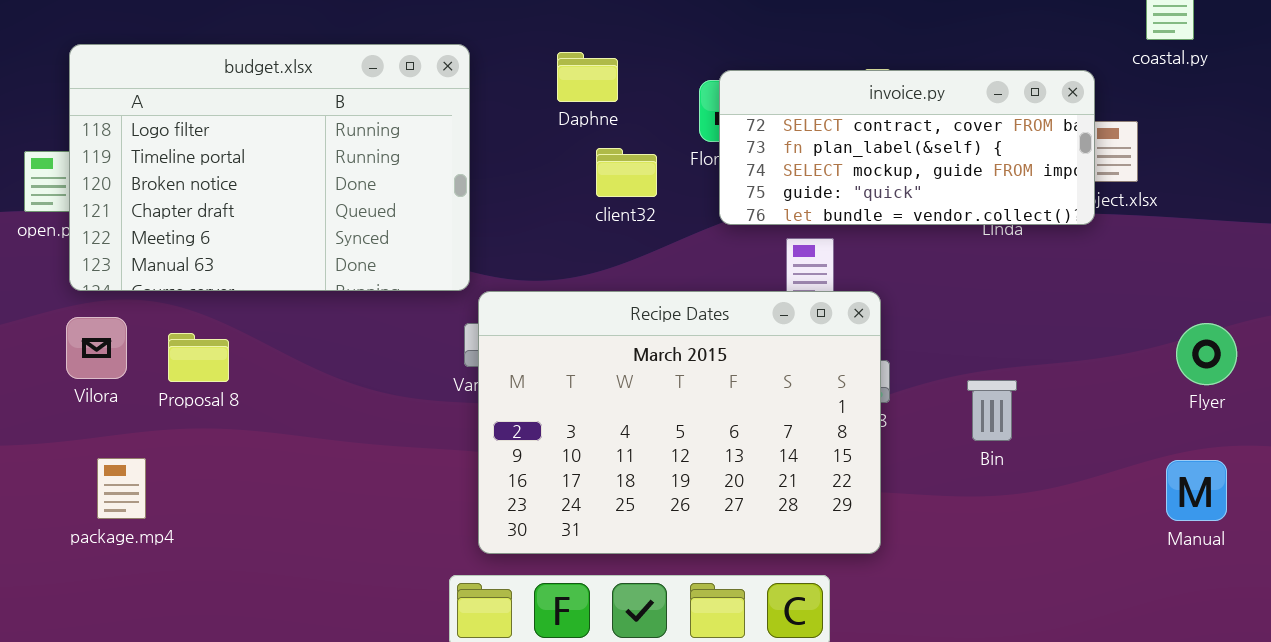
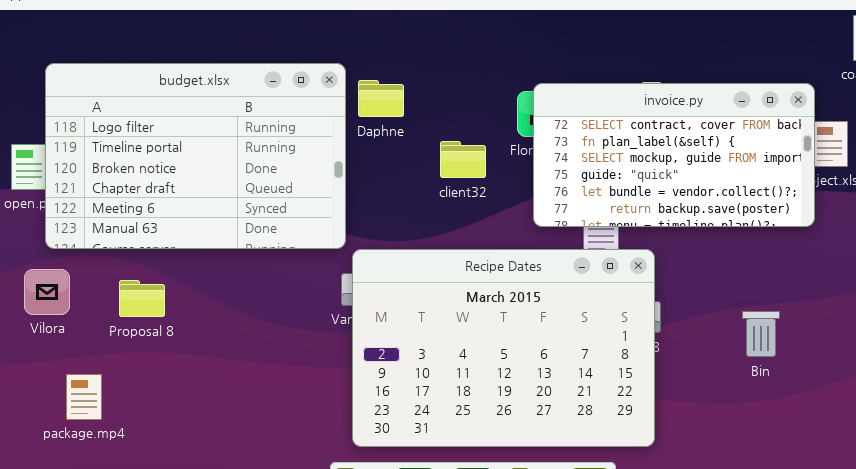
Daphne: [557,52,618,102] -> [358,80,404,117], moved
invoice.py: [719,70,1095,225] -> [533,83,815,227], resized
Vilora: [66,317,127,379] -> [24,269,70,315], moved
Bin: [967,380,1017,441] -> [742,311,780,357], moved

